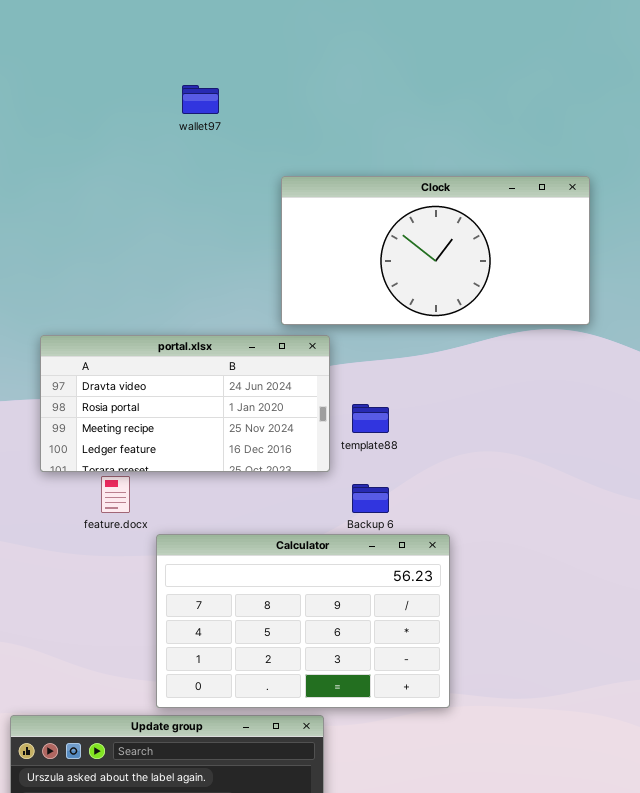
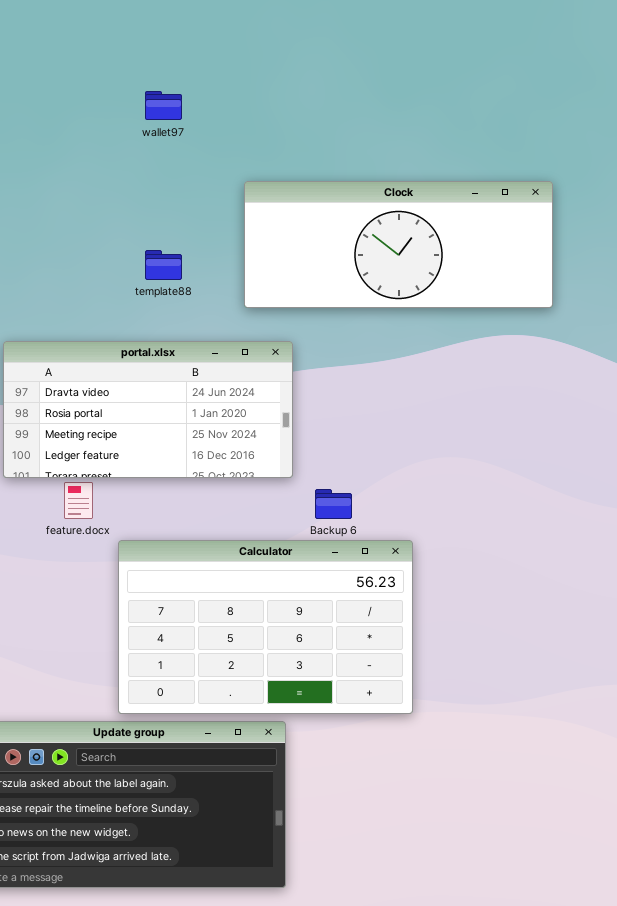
Clock: [281,176,590,325] -> [244,181,553,308], resized
template88: [352,404,389,433] -> [145,250,182,280], moved

